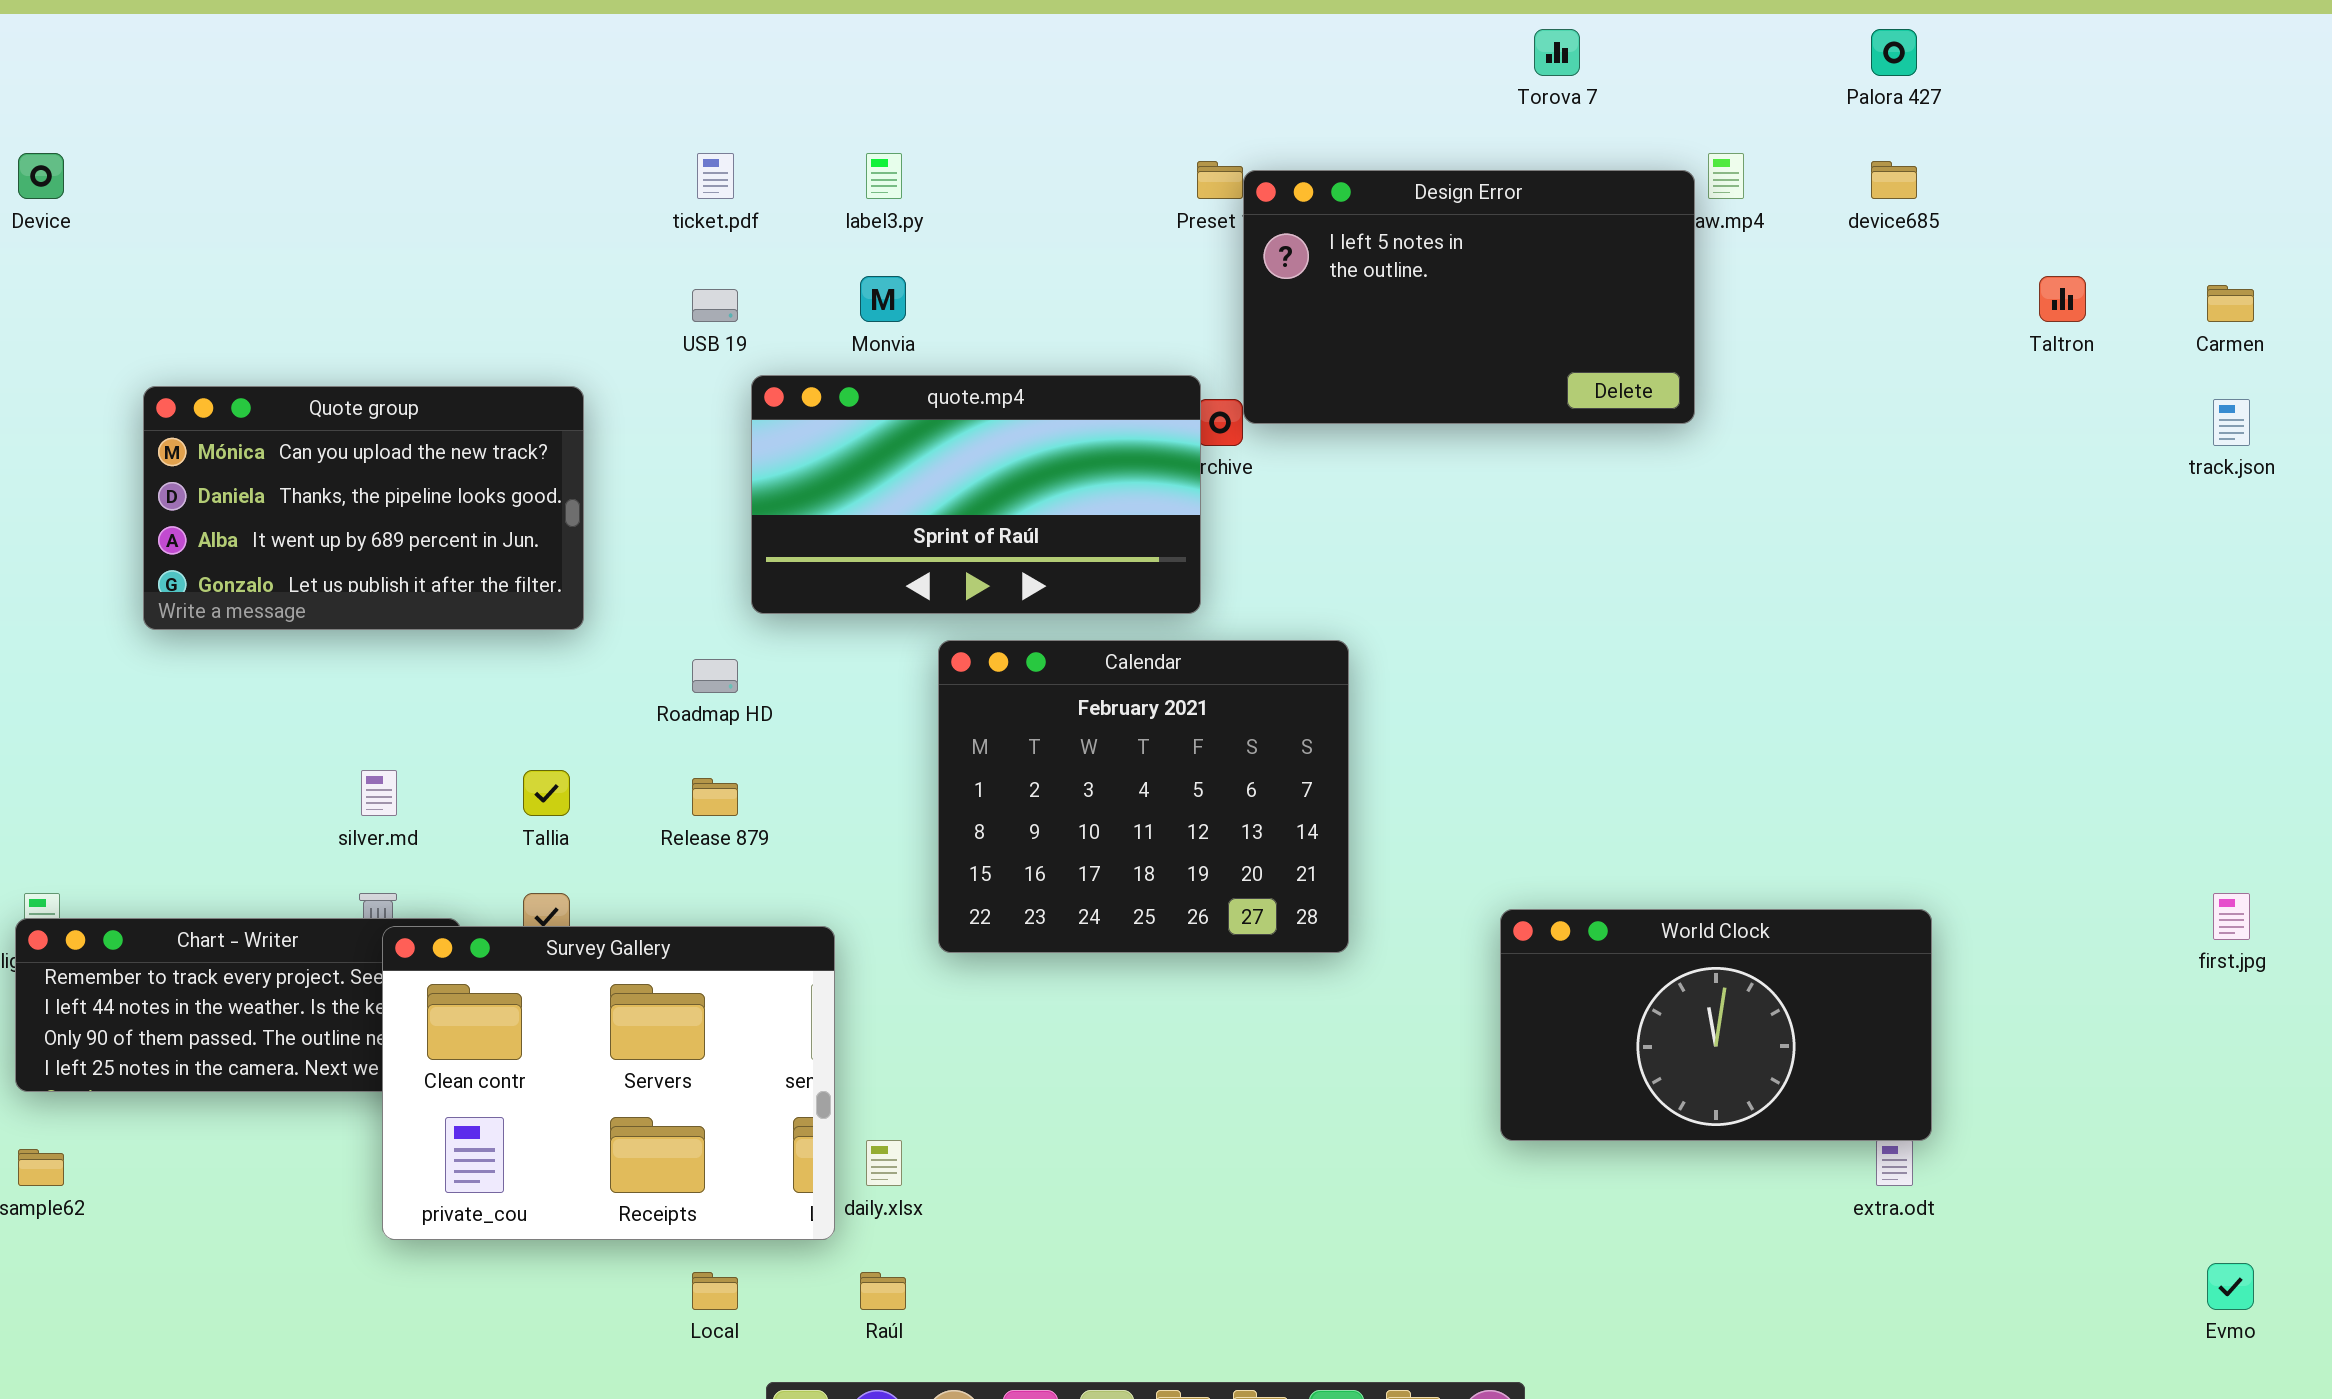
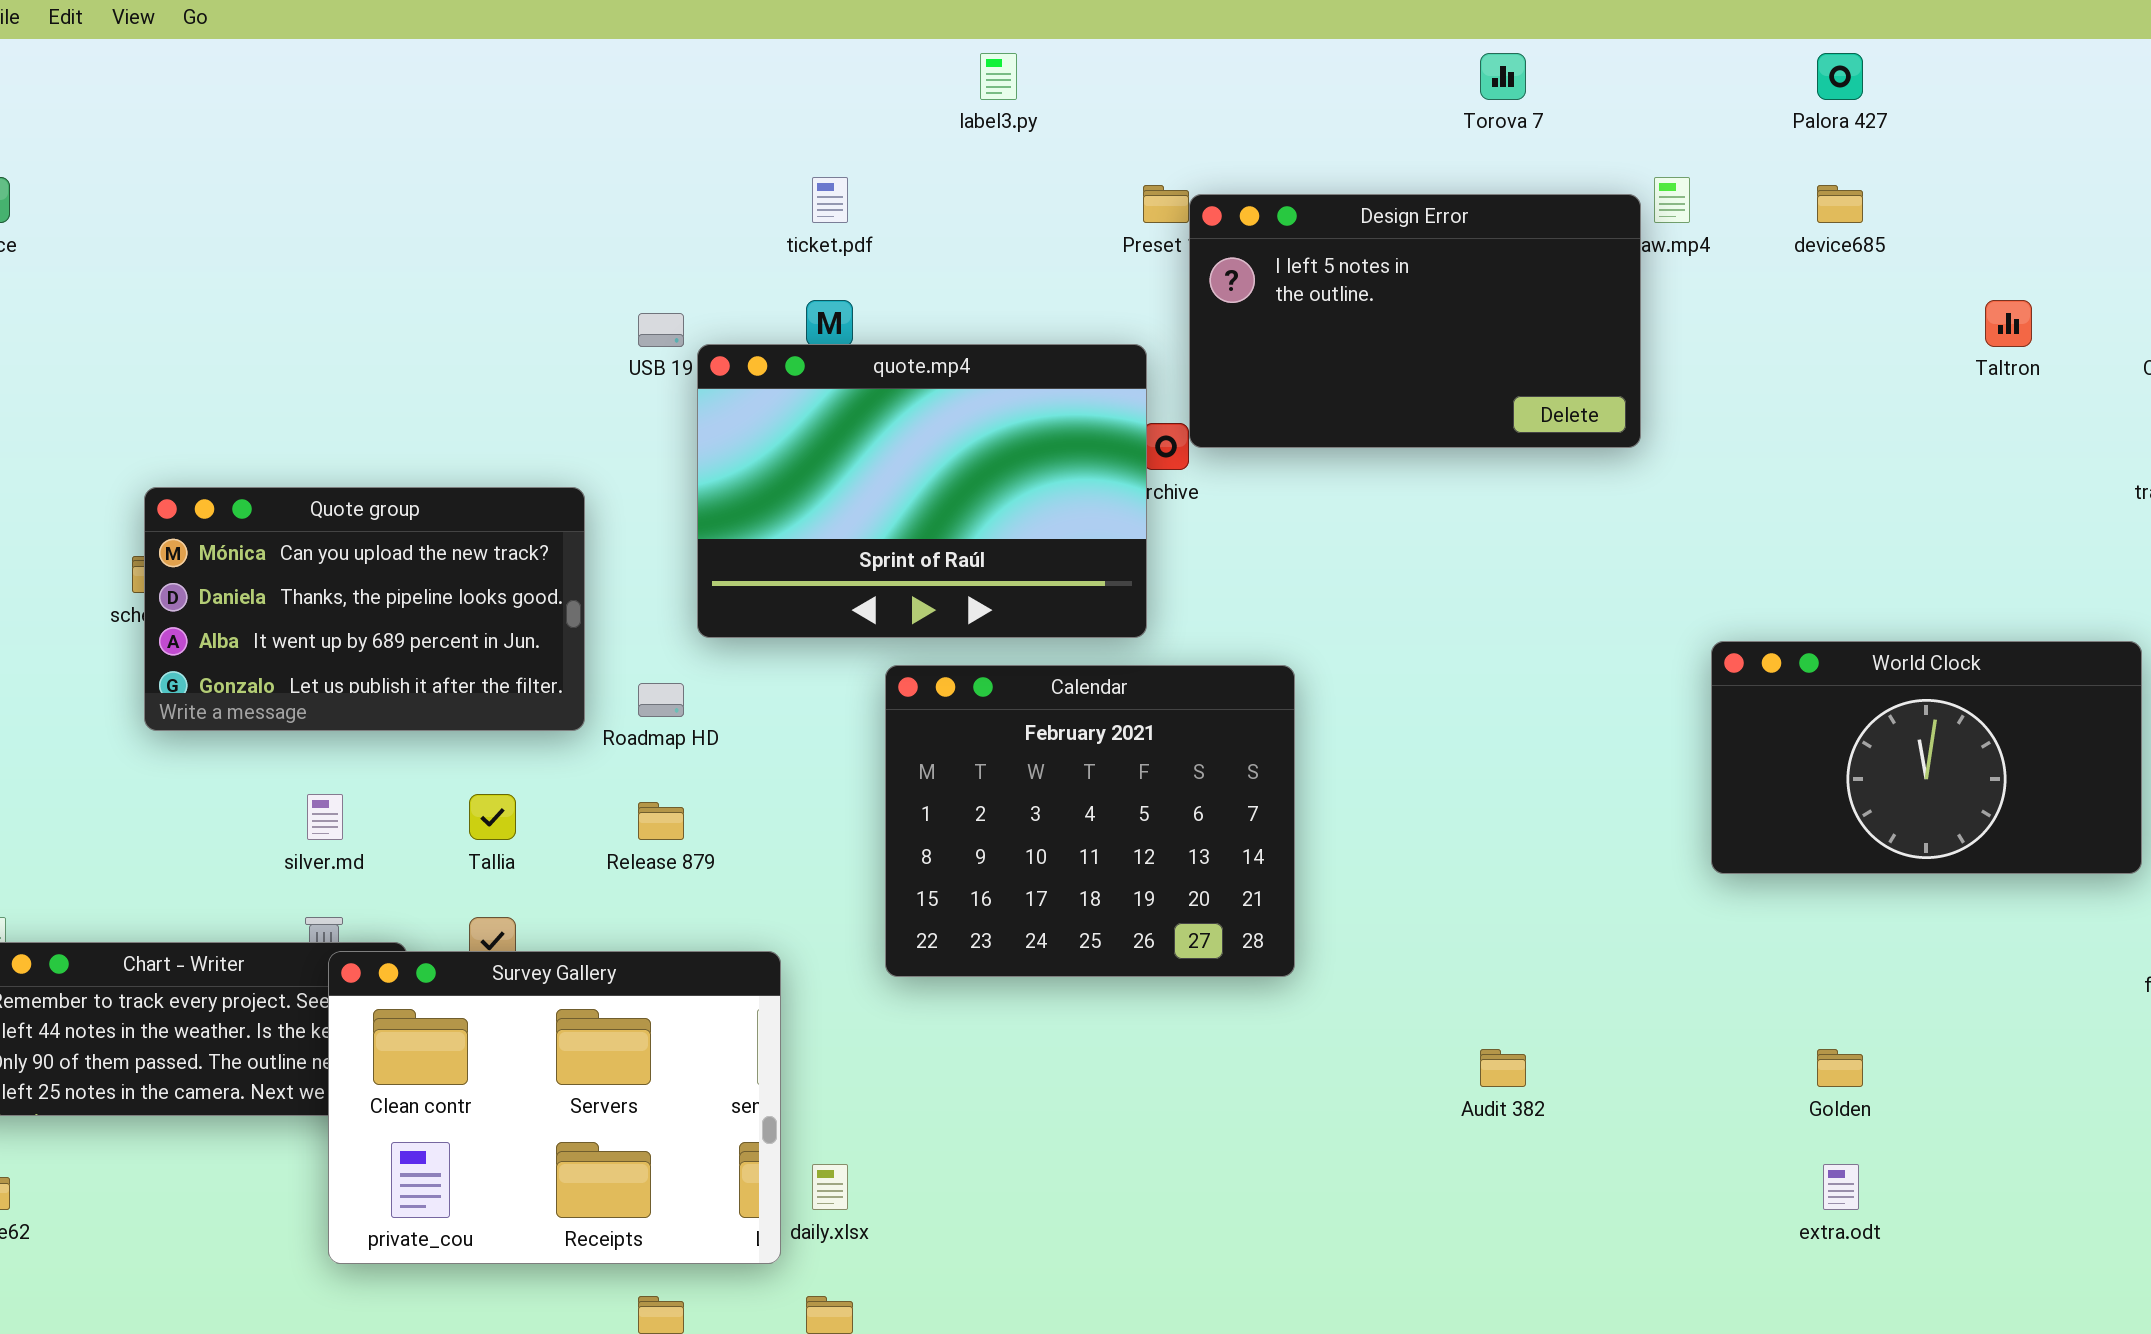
ticket.pdf: [697,153,734,199] -> [812,177,848,223], moved
label3.py: [866,153,902,199] -> [980,53,1017,100], moved
quote.mp4: [751,375,1201,614] -> [697,344,1147,638], resized
Quote group: [143,386,584,630] -> [144,487,585,731], moved
World Clock: [1500,909,1932,1141] -> [1711,641,2142,874], moved

